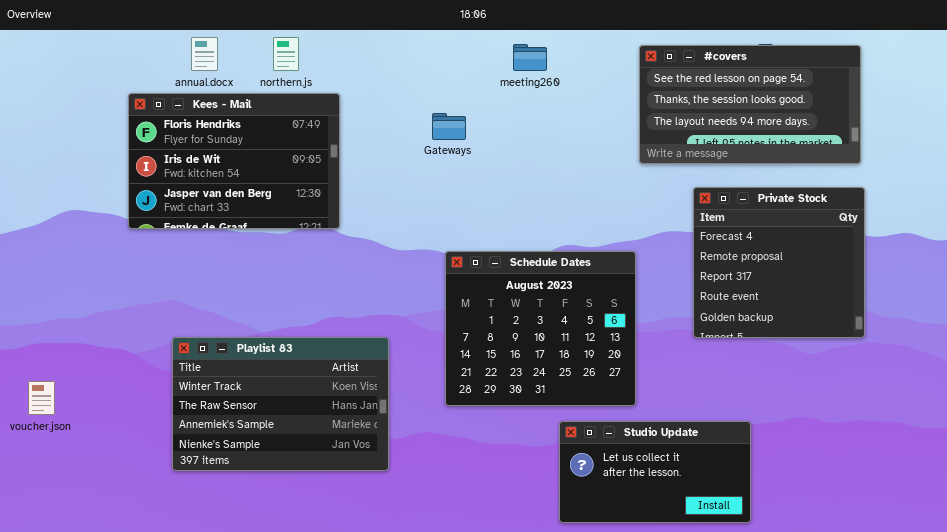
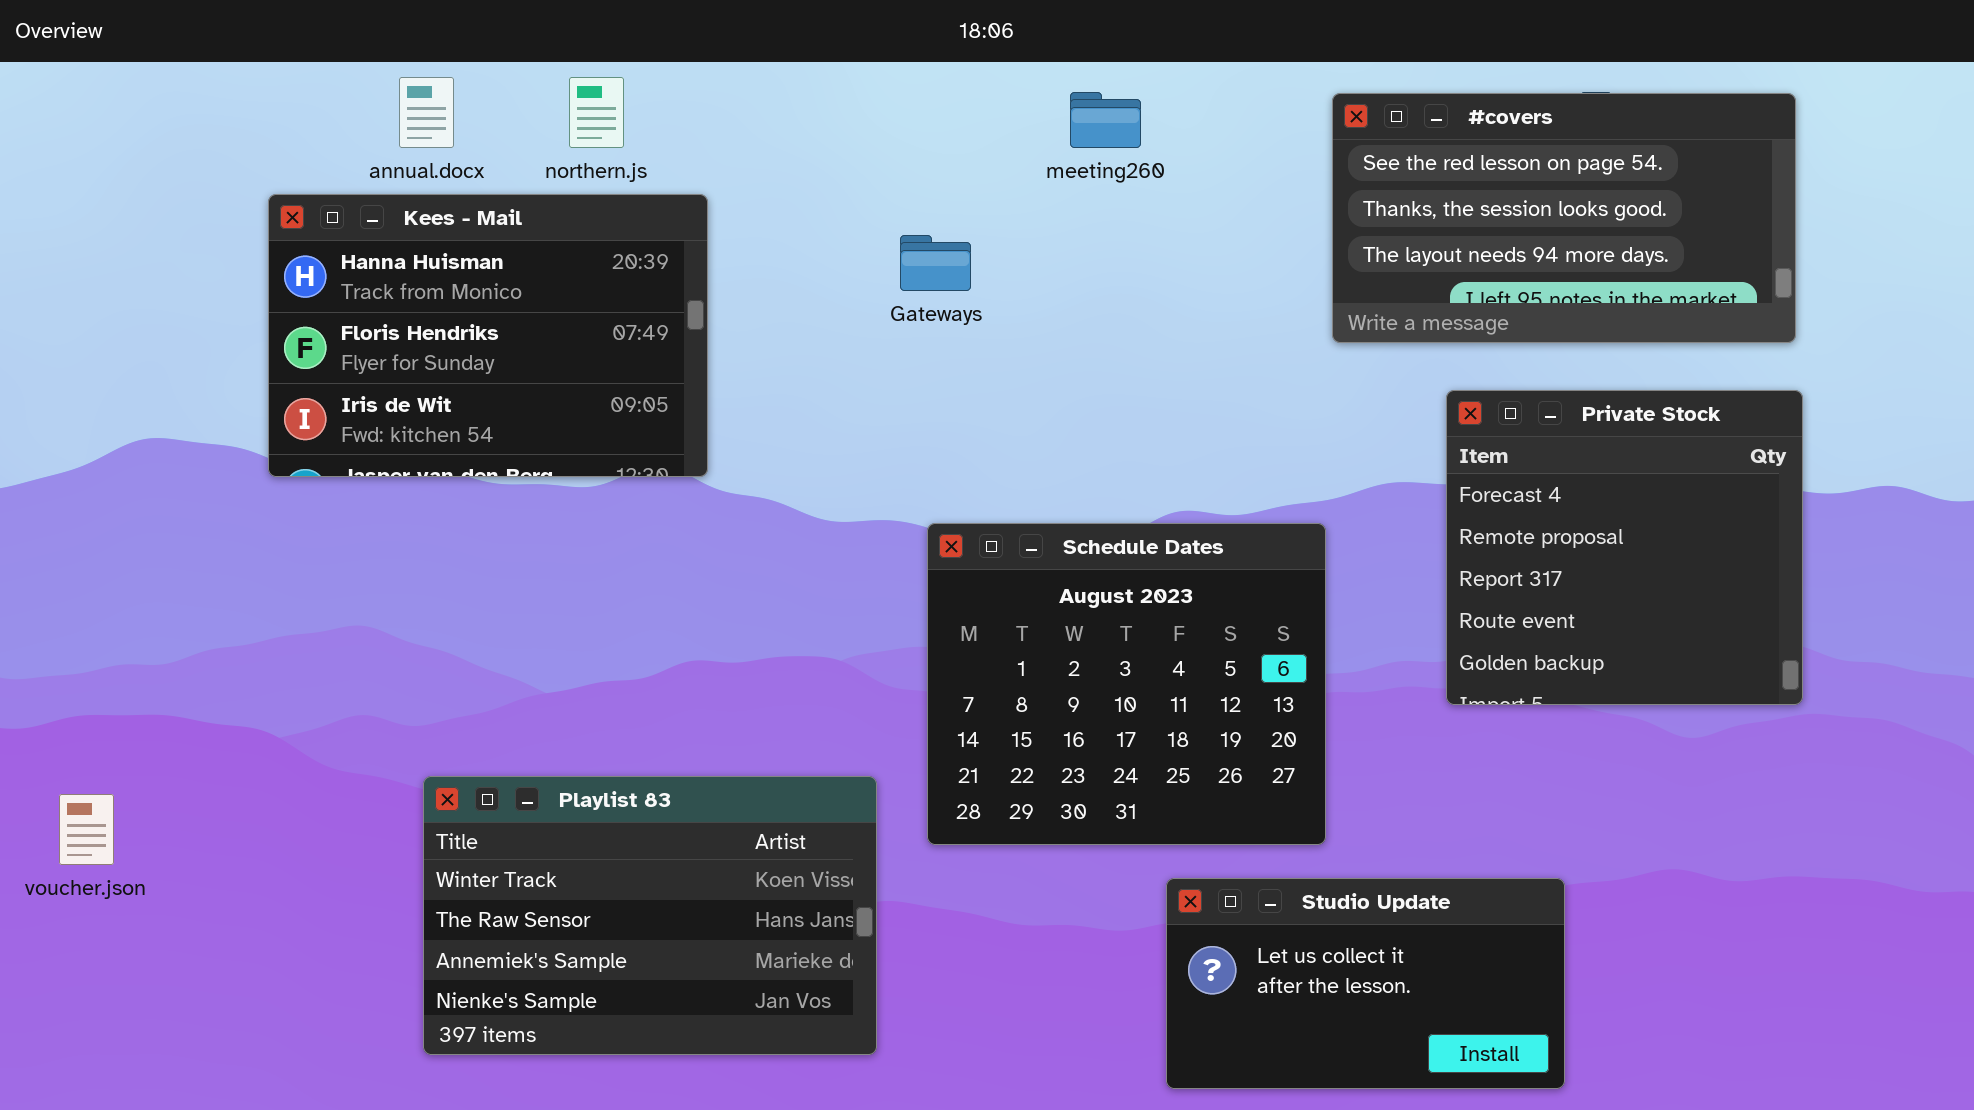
Kees - Mail: [128,93,340,229] -> [268,194,708,477], scrolled up 1 row
Playlist 83: [172,337,389,471] -> [423,776,877,1055], moved

